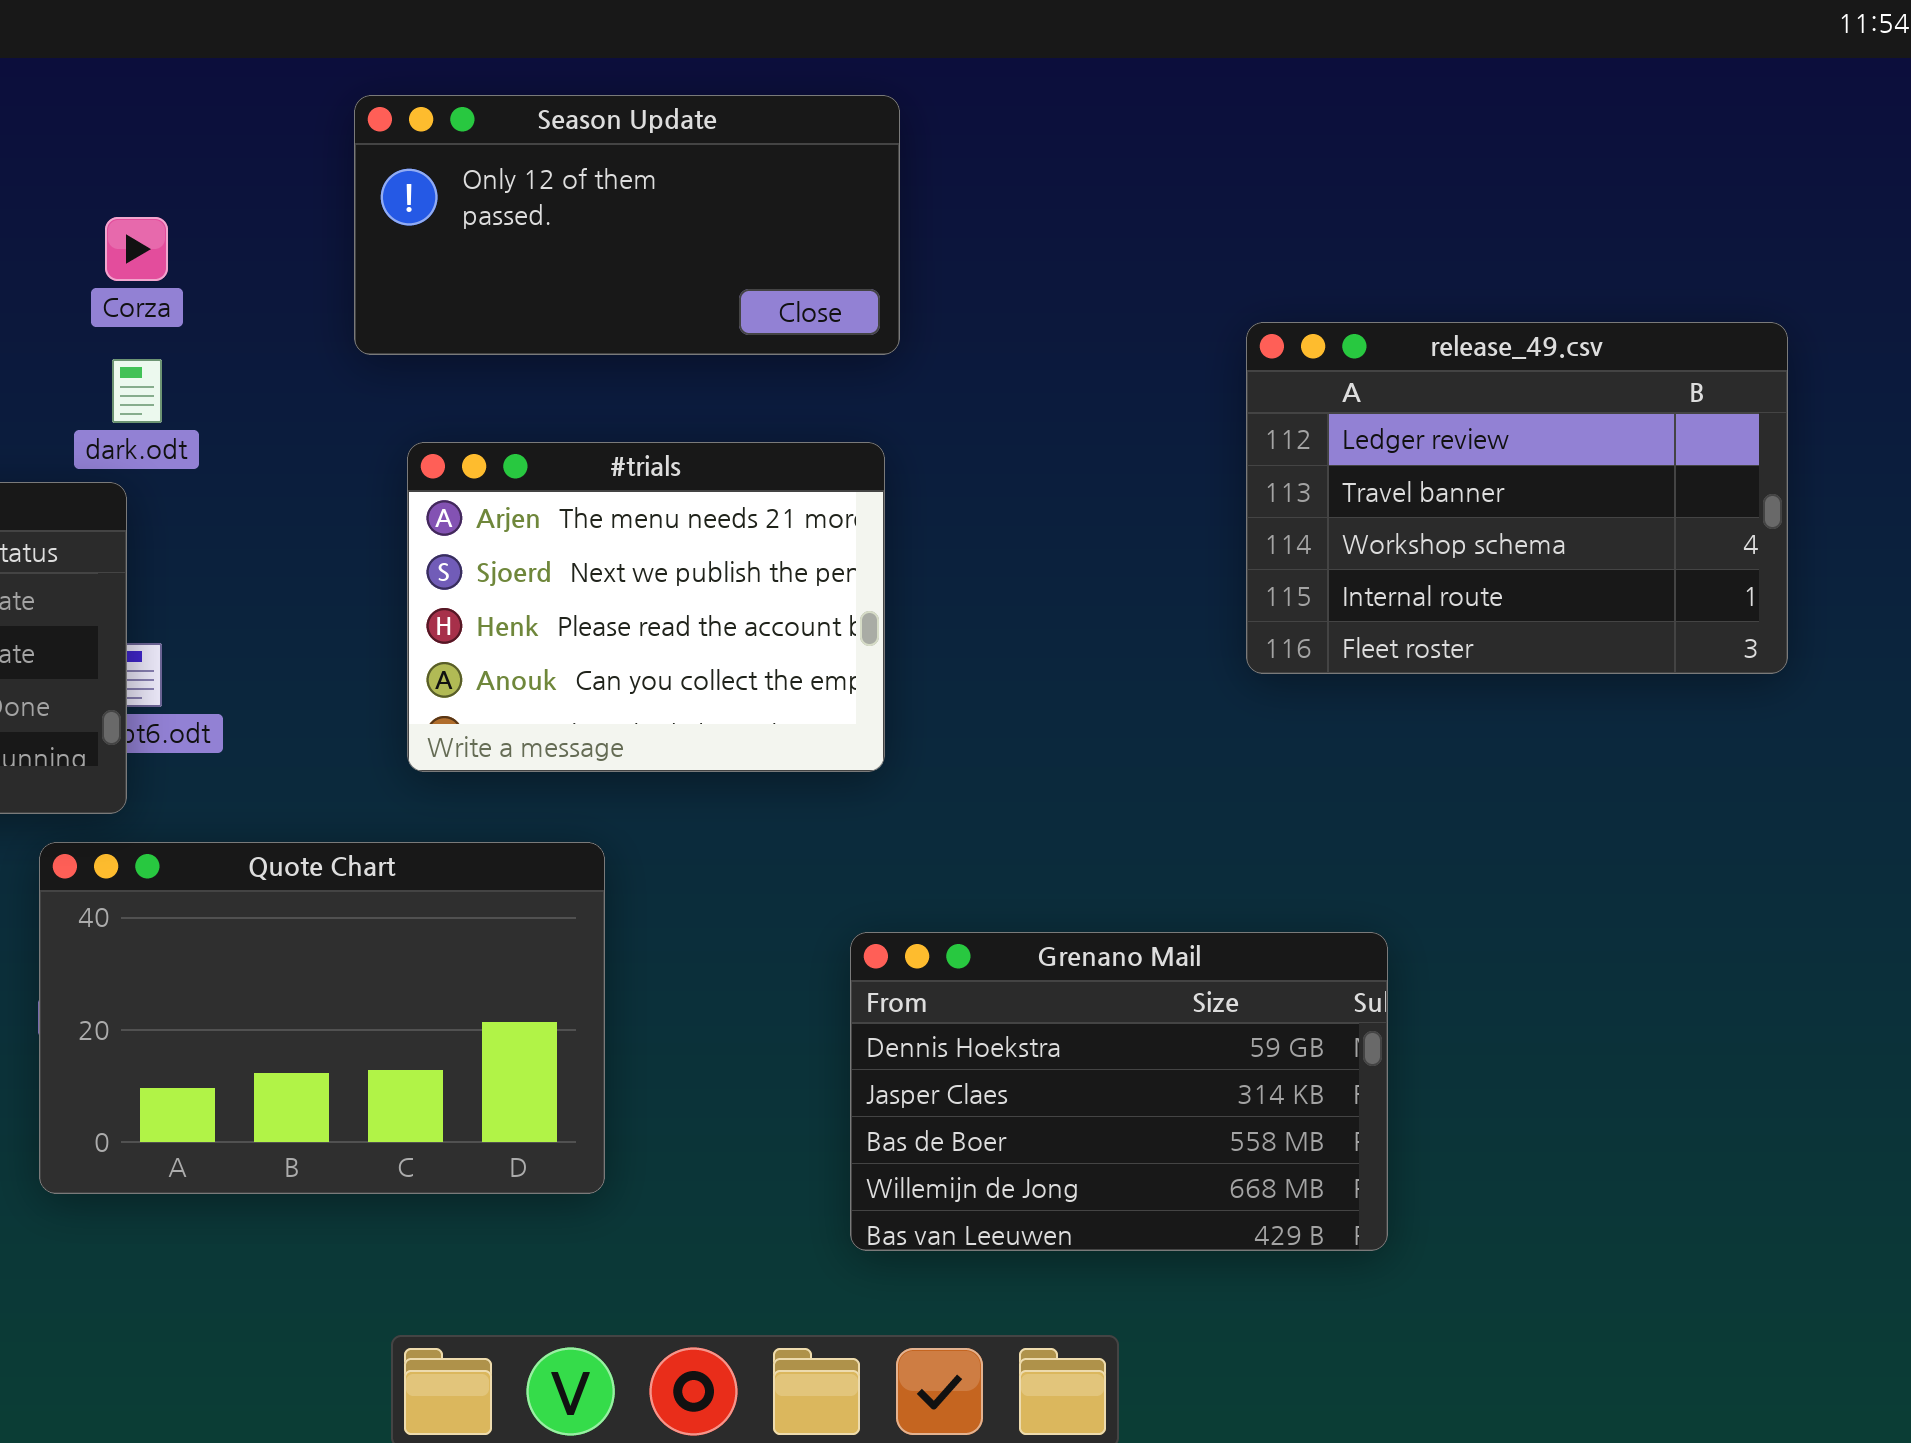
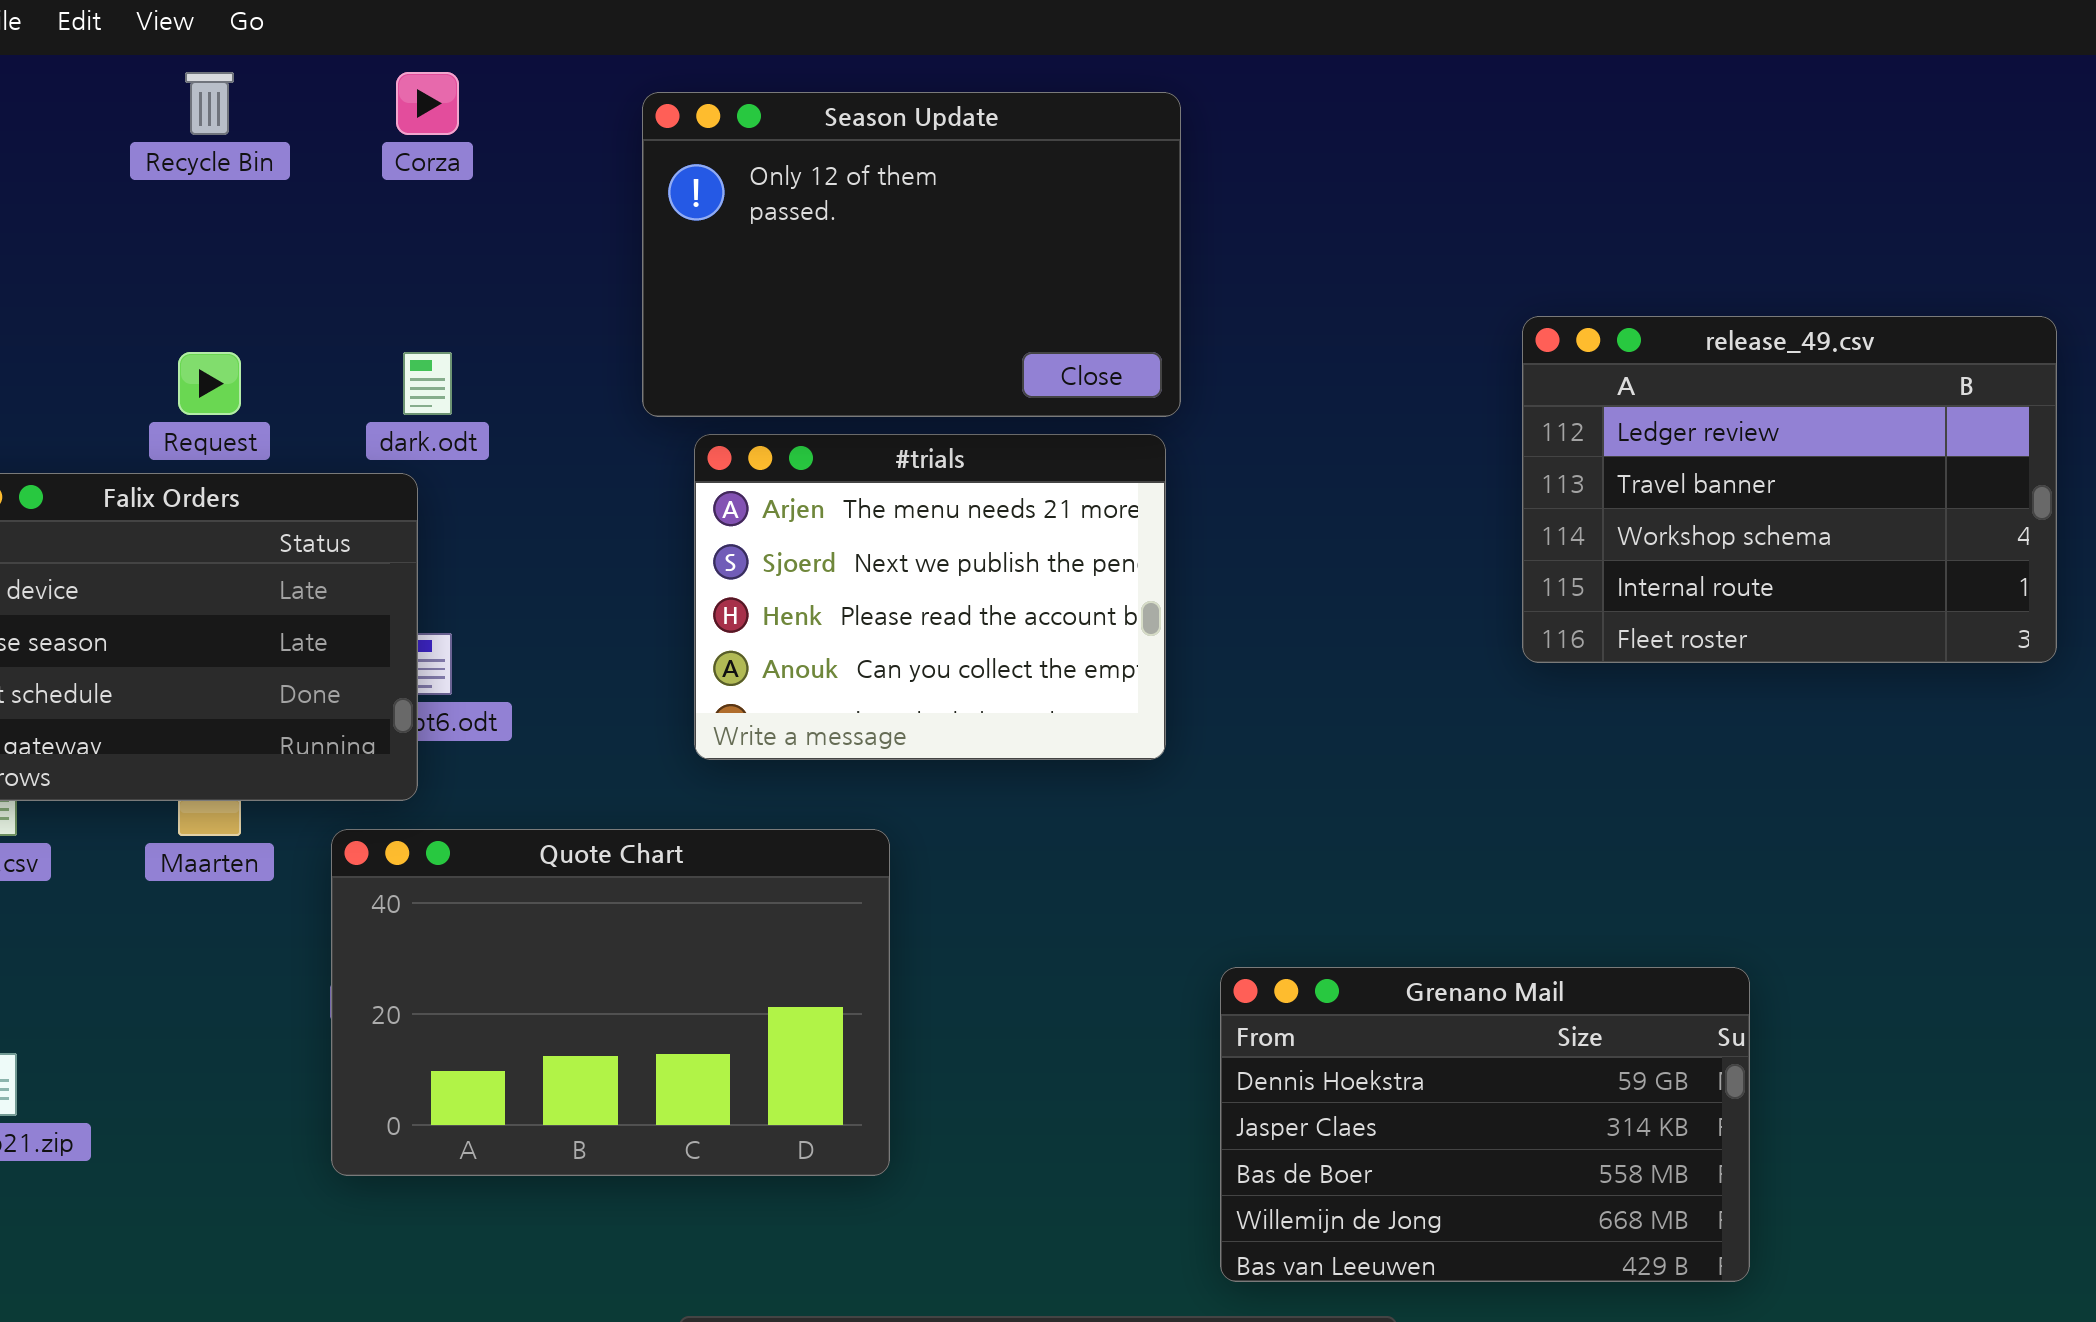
Season Update: [354,95,900,355] -> [642,92,1181,417], resized
Corza: [105,217,168,281] -> [396,72,459,135], moved
Grenano Mail: [850,932,1388,1251] -> [1220,967,1750,1282], moved

